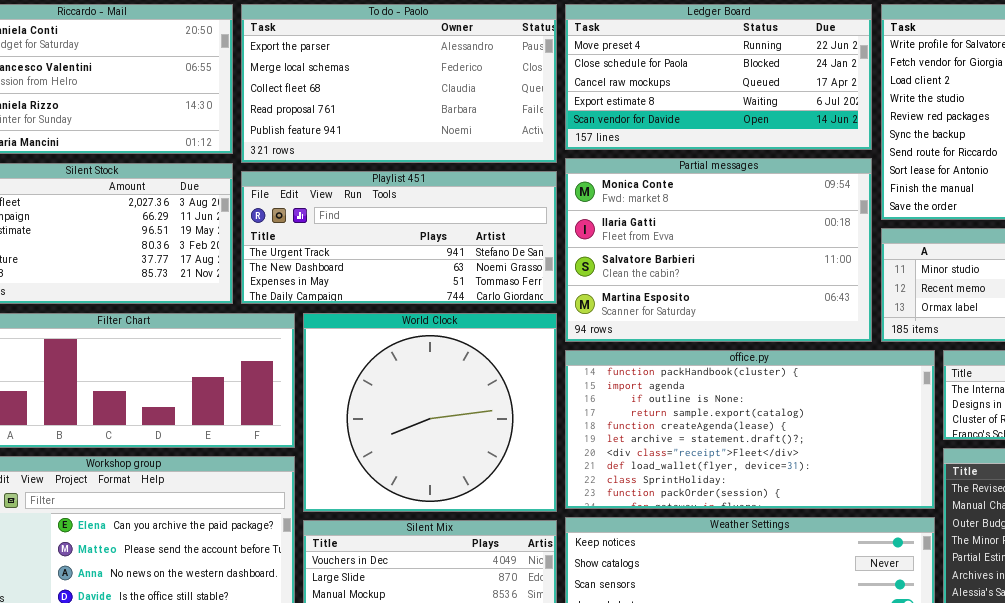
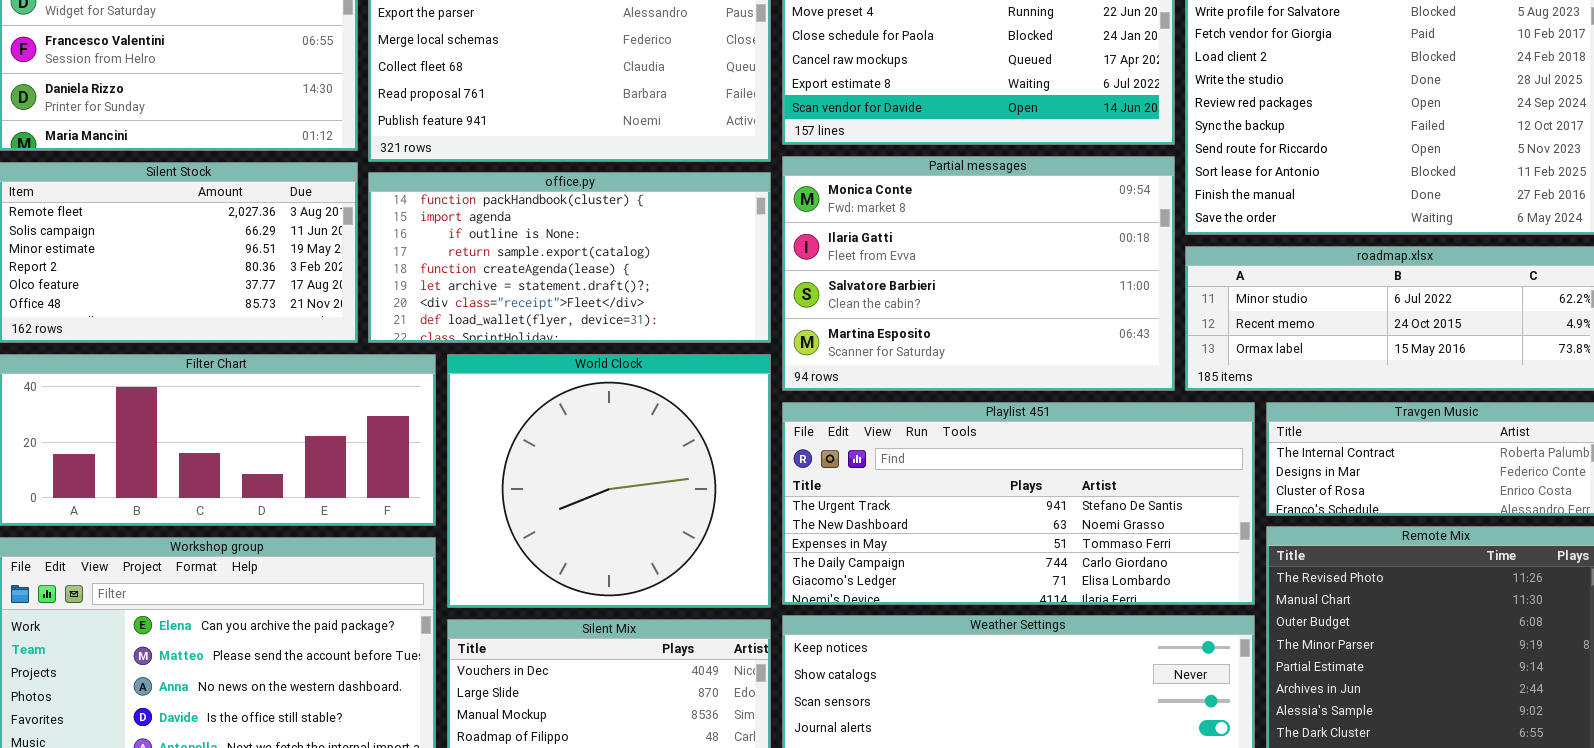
Playlist 451: [241,171,557,304] -> [782,402,1255,605], moved, resized
office.py: [565,350,935,509] -> [368,172,771,343], moved, resized

